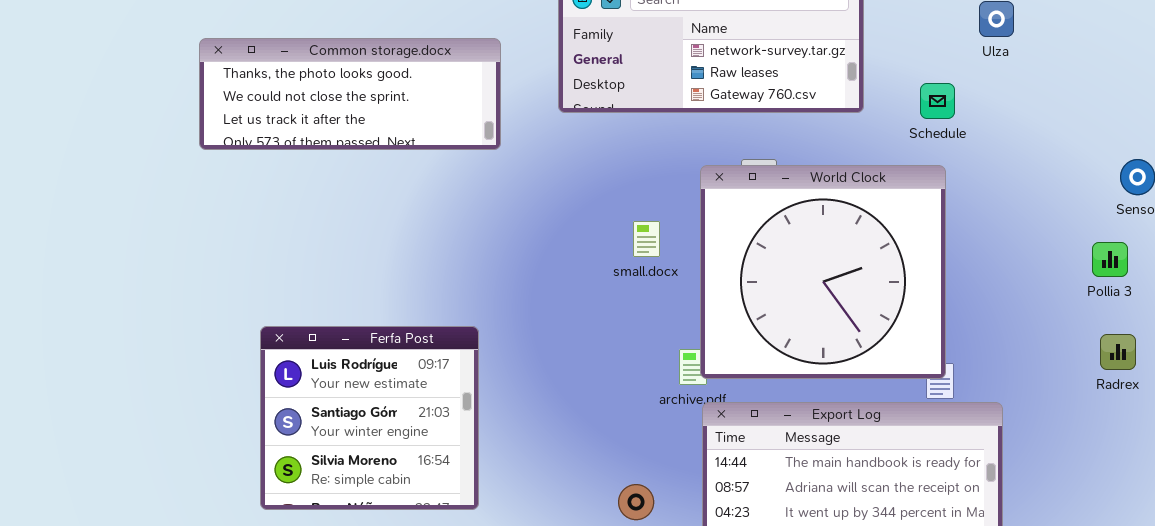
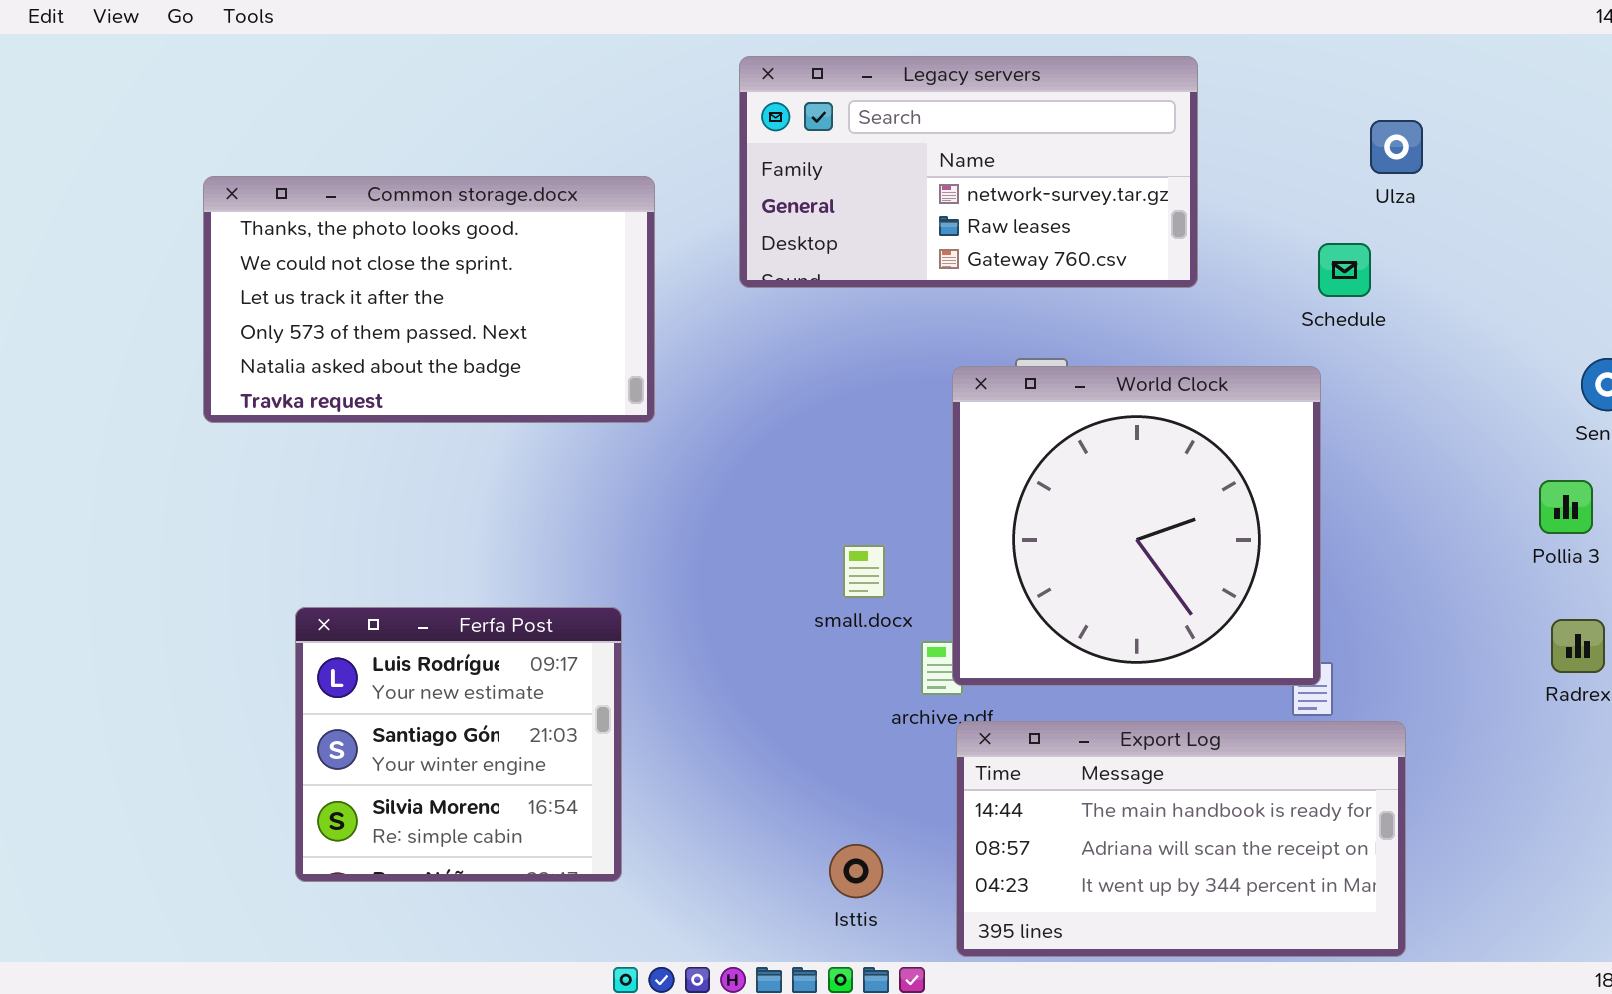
Common storage.docx: [199,38,501,150] -> [203,176,655,423], resized
Schedule: [920,83,955,119] -> [1318,243,1371,297], moved
small.docx: [633,221,660,257] -> [843,545,885,598], moved

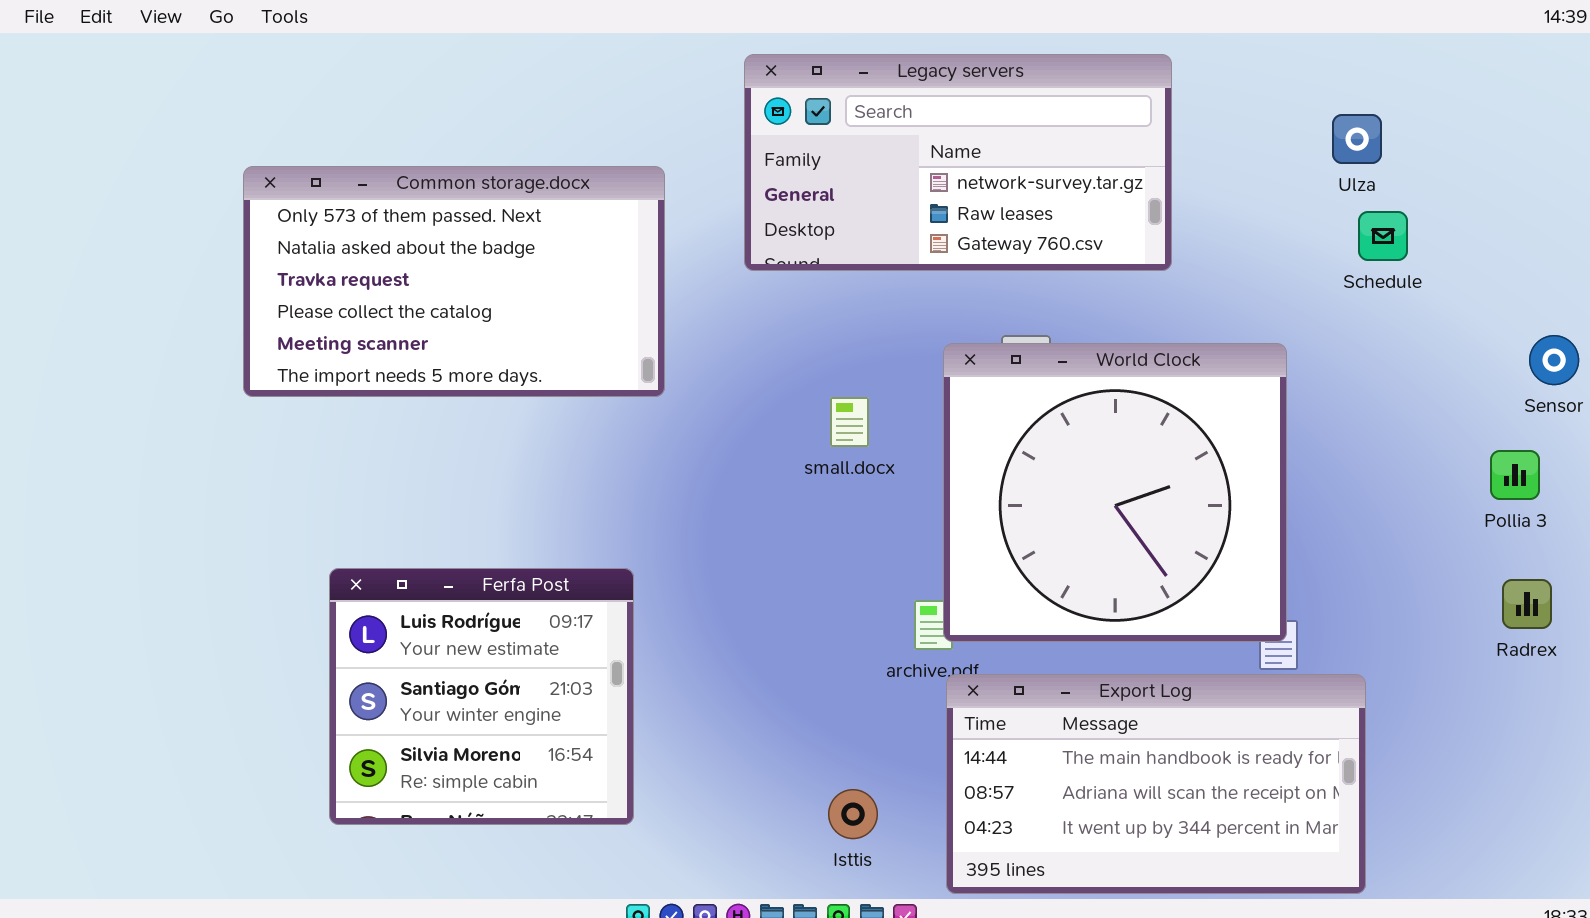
Common storage.docx: [203,176,655,423] -> [243,166,665,397], scrolled down 3 rows
Schedule: [1318,243,1371,297] -> [1358,211,1408,261], moved
small.docx: [843,545,885,598] -> [830,397,869,447], moved

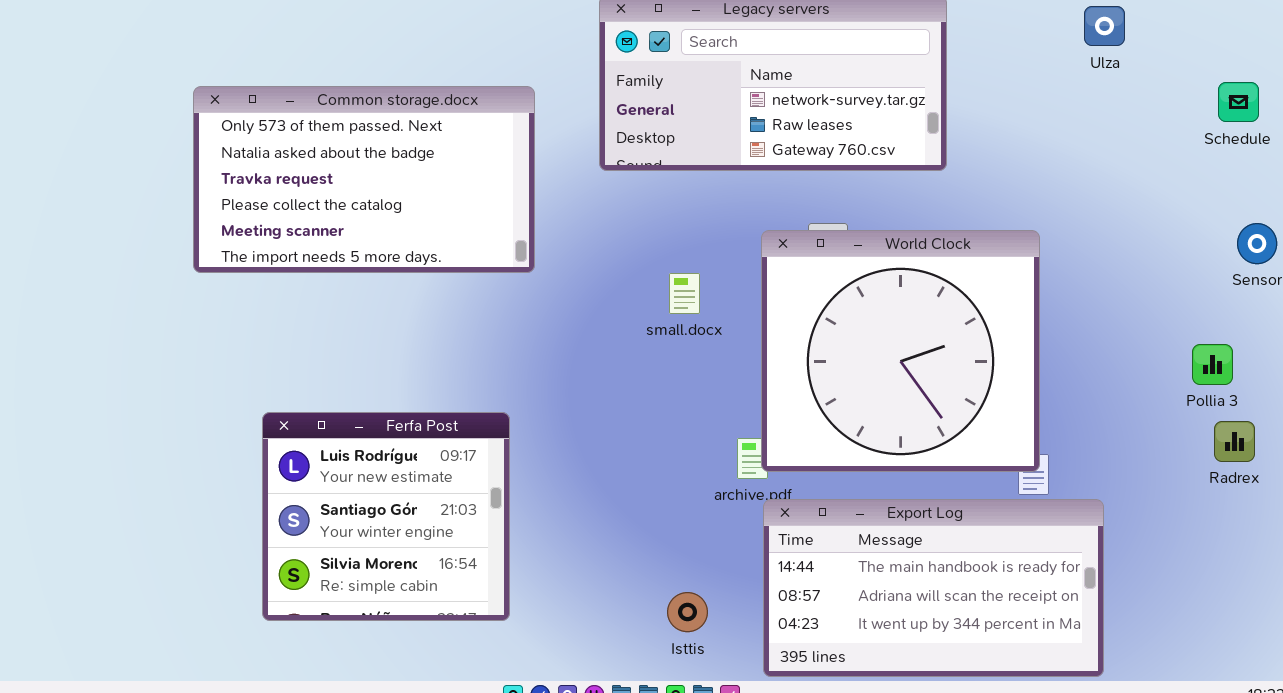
Ulza: [1332,114,1382,164] -> [1084,6,1125,46], moved
Schedule: [1358,211,1408,261] -> [1218,82,1259,122], moved
Pollia 3: [1490,450,1540,500] -> [1192,344,1233,385], moved

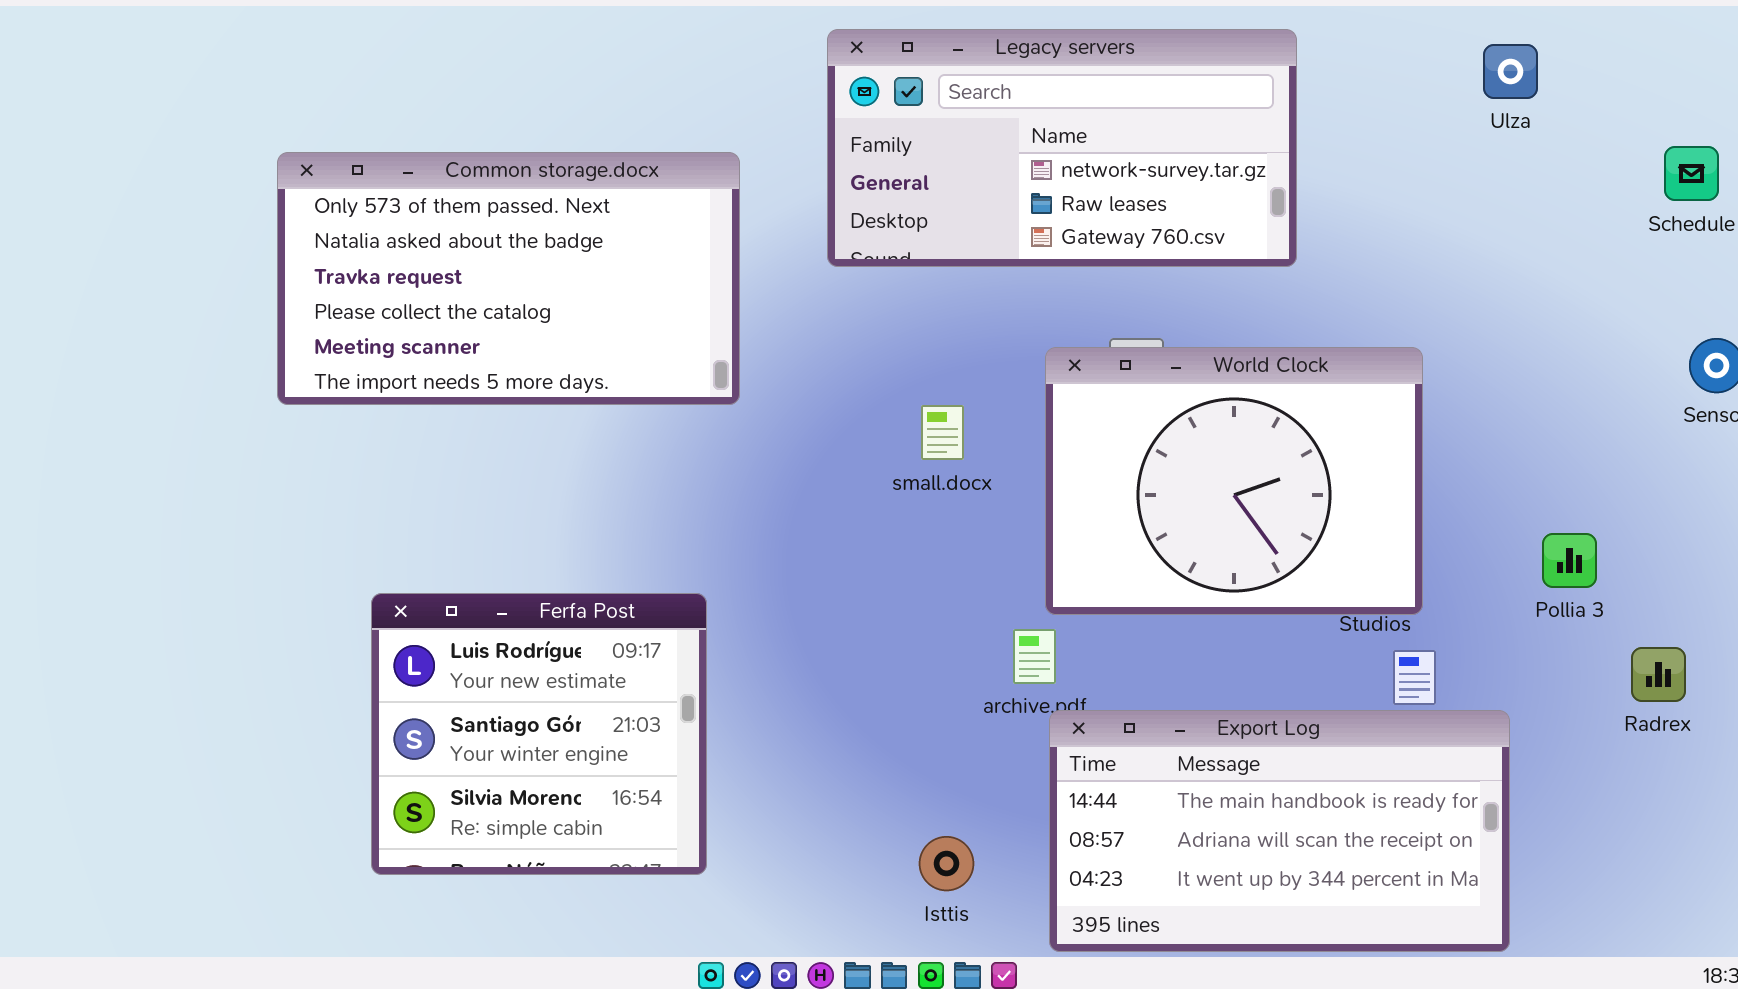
World Clock: [761,230,1040,472] -> [1045,347,1423,615], resized
Pollia 3: [1192,344,1233,385] -> [1542,533,1597,588], moved
Radrex: [1214,421,1255,462] -> [1631,647,1686,702], moved

